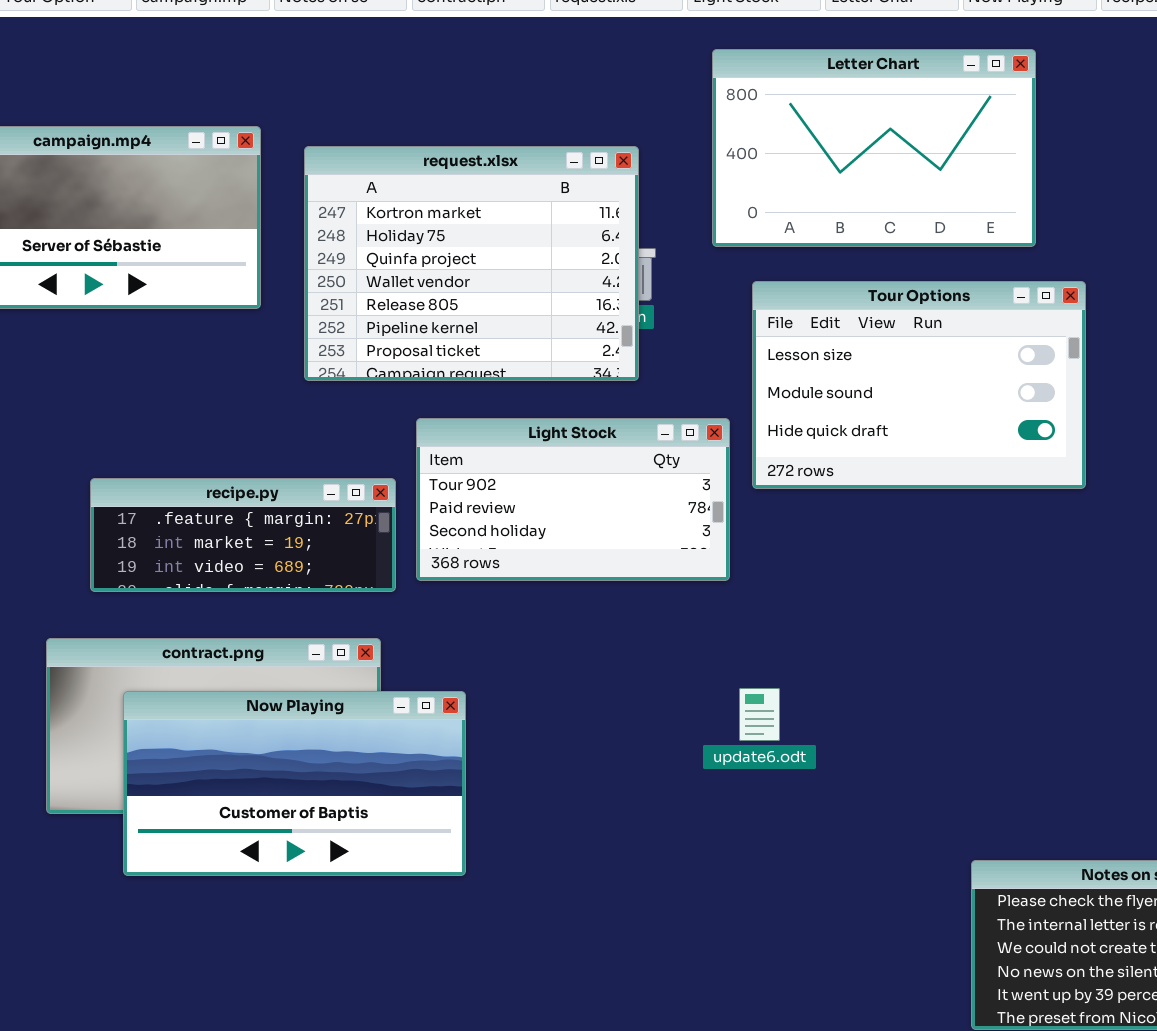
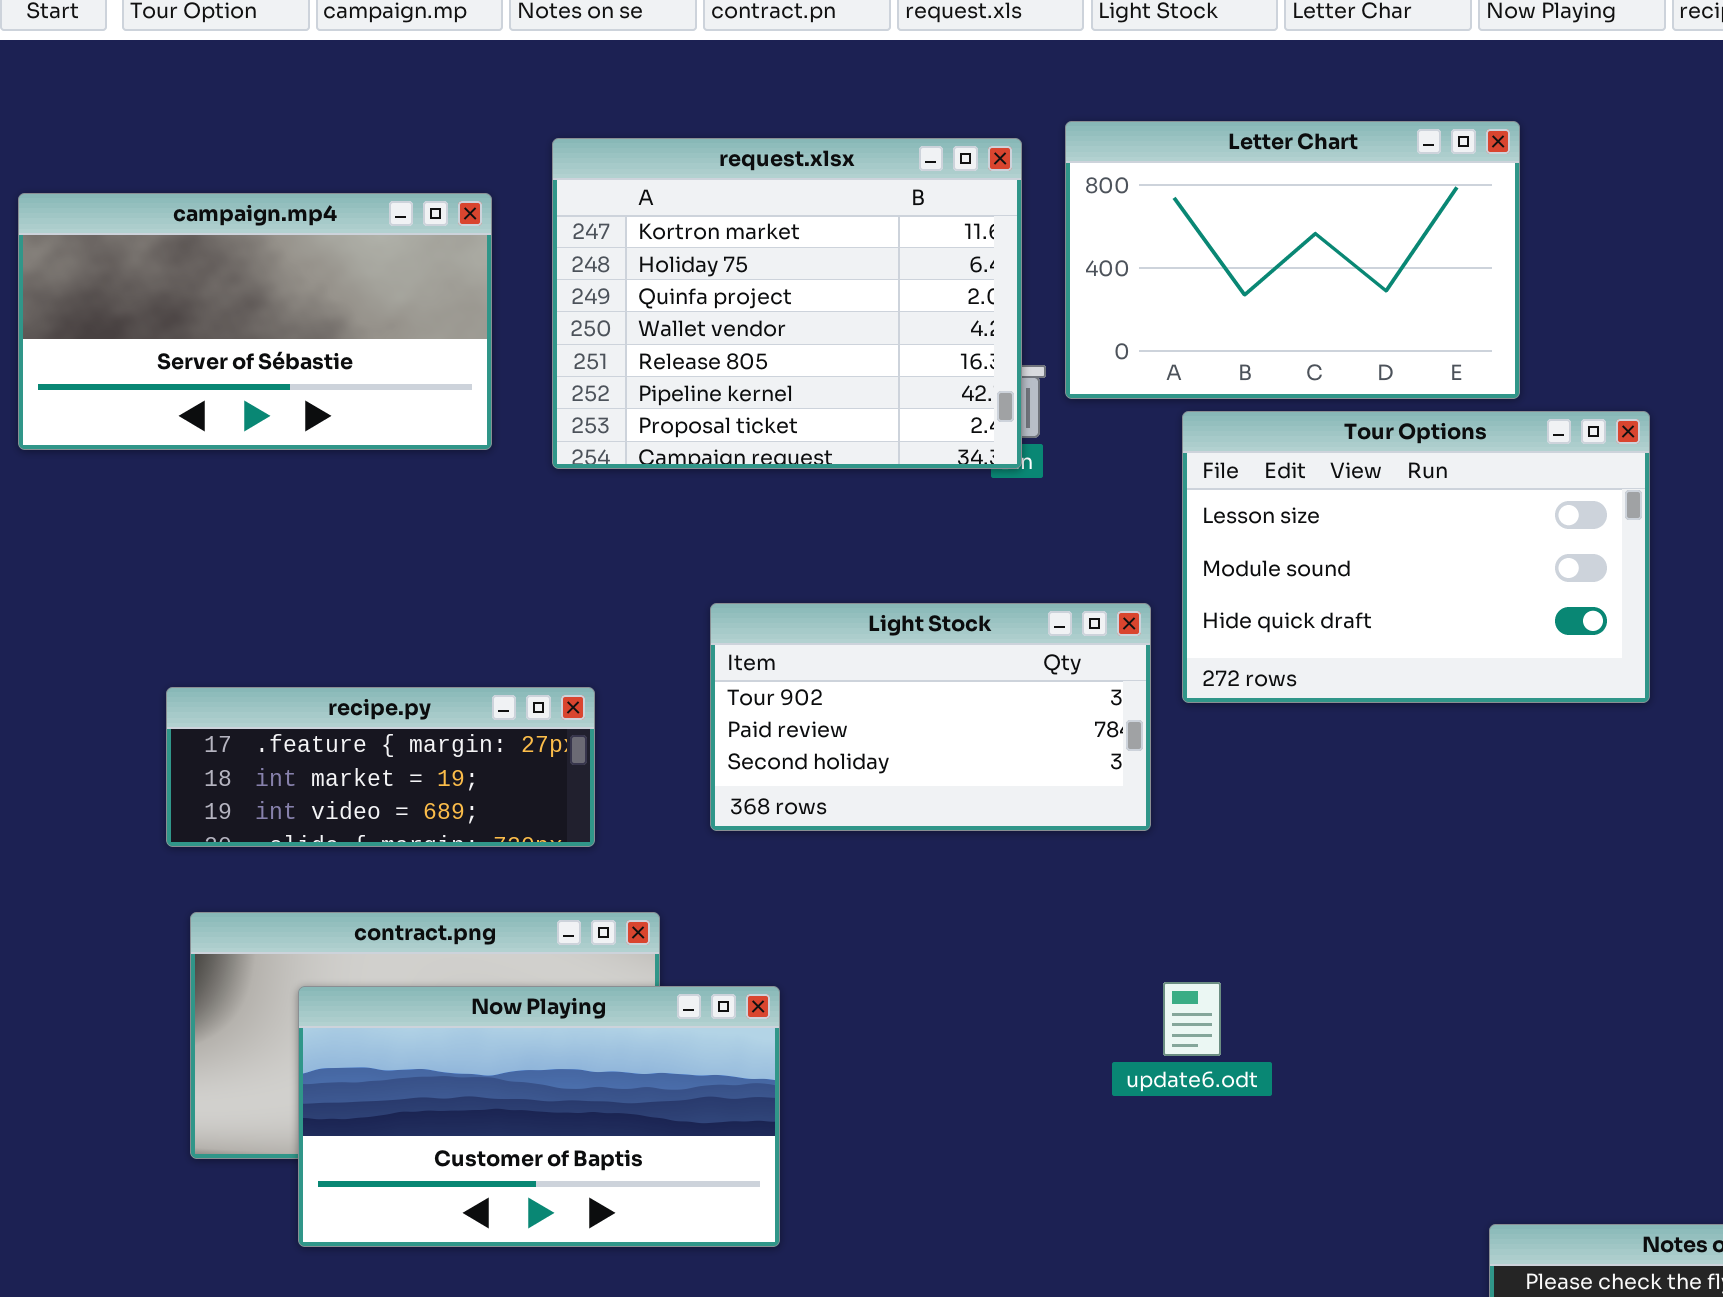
Letter Chart: [712,49,1036,247] -> [1065,121,1520,399], moved
request.xlsx: [304,146,639,381] -> [552,138,1022,469], moved
recipe.py: [90,478,396,592] -> [166,687,595,847], moved

